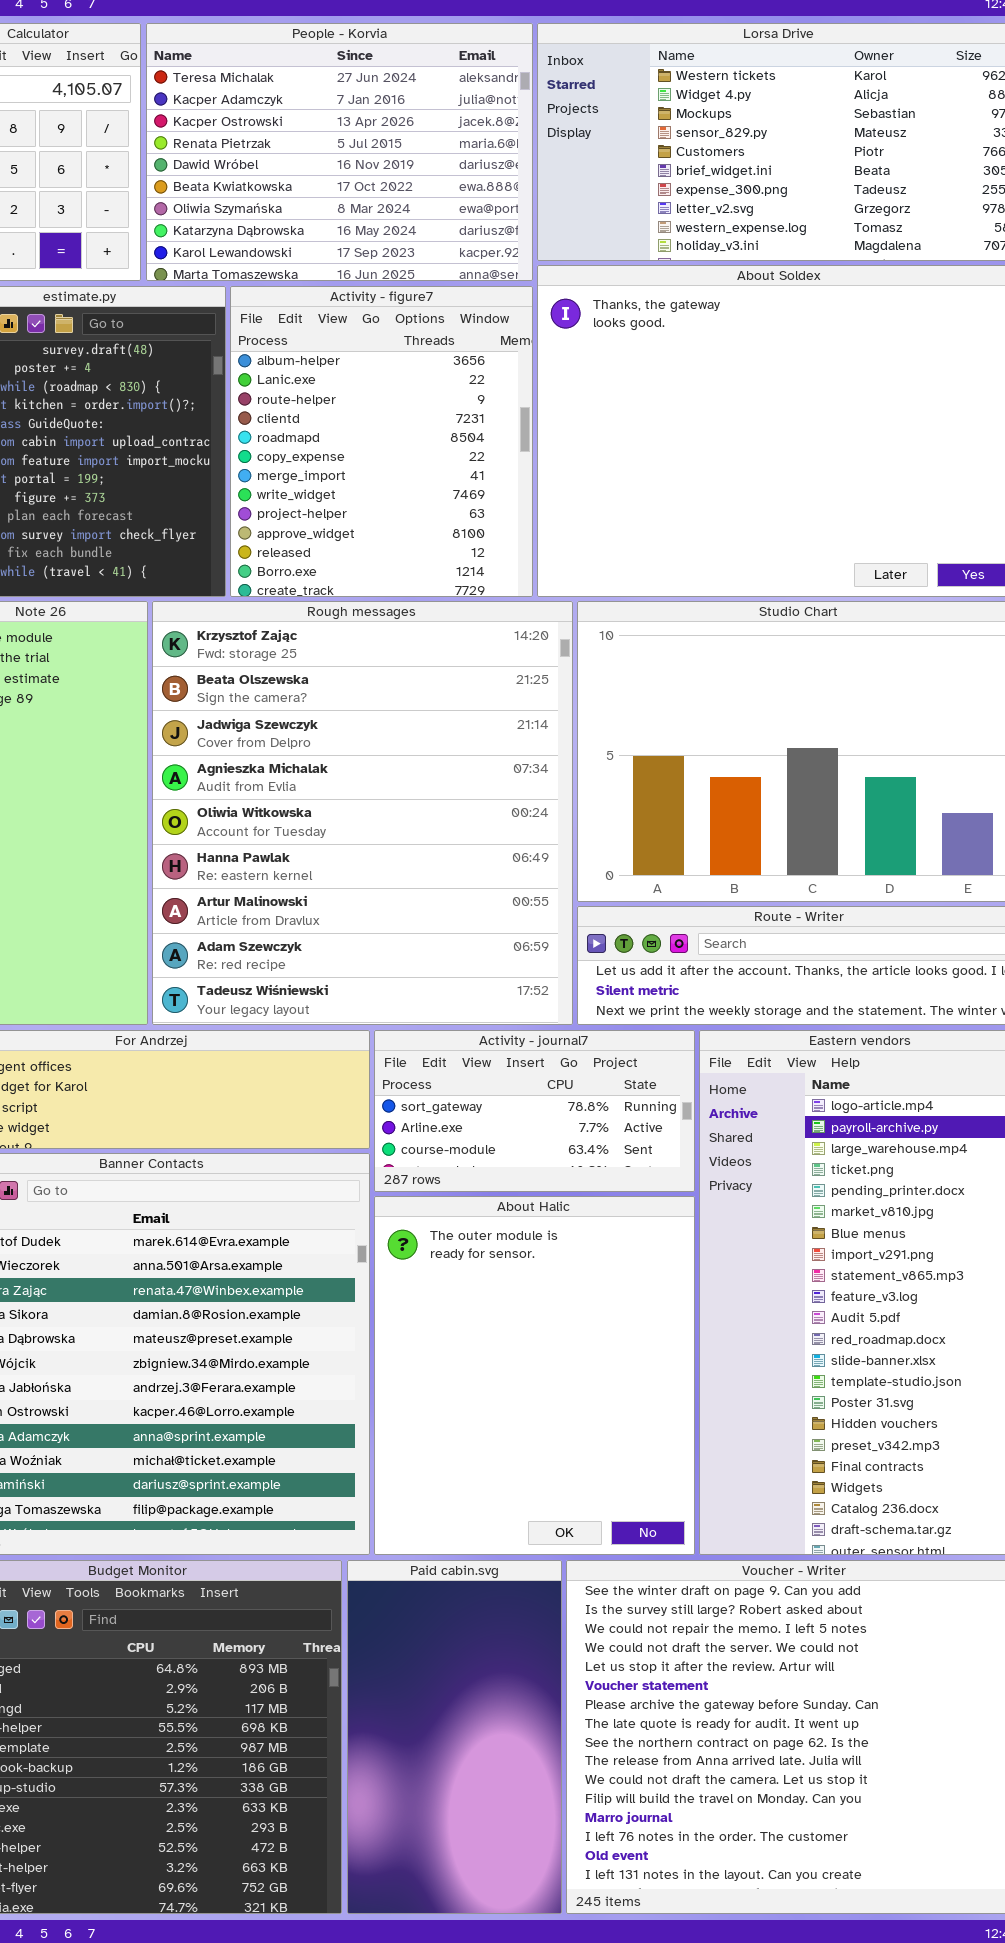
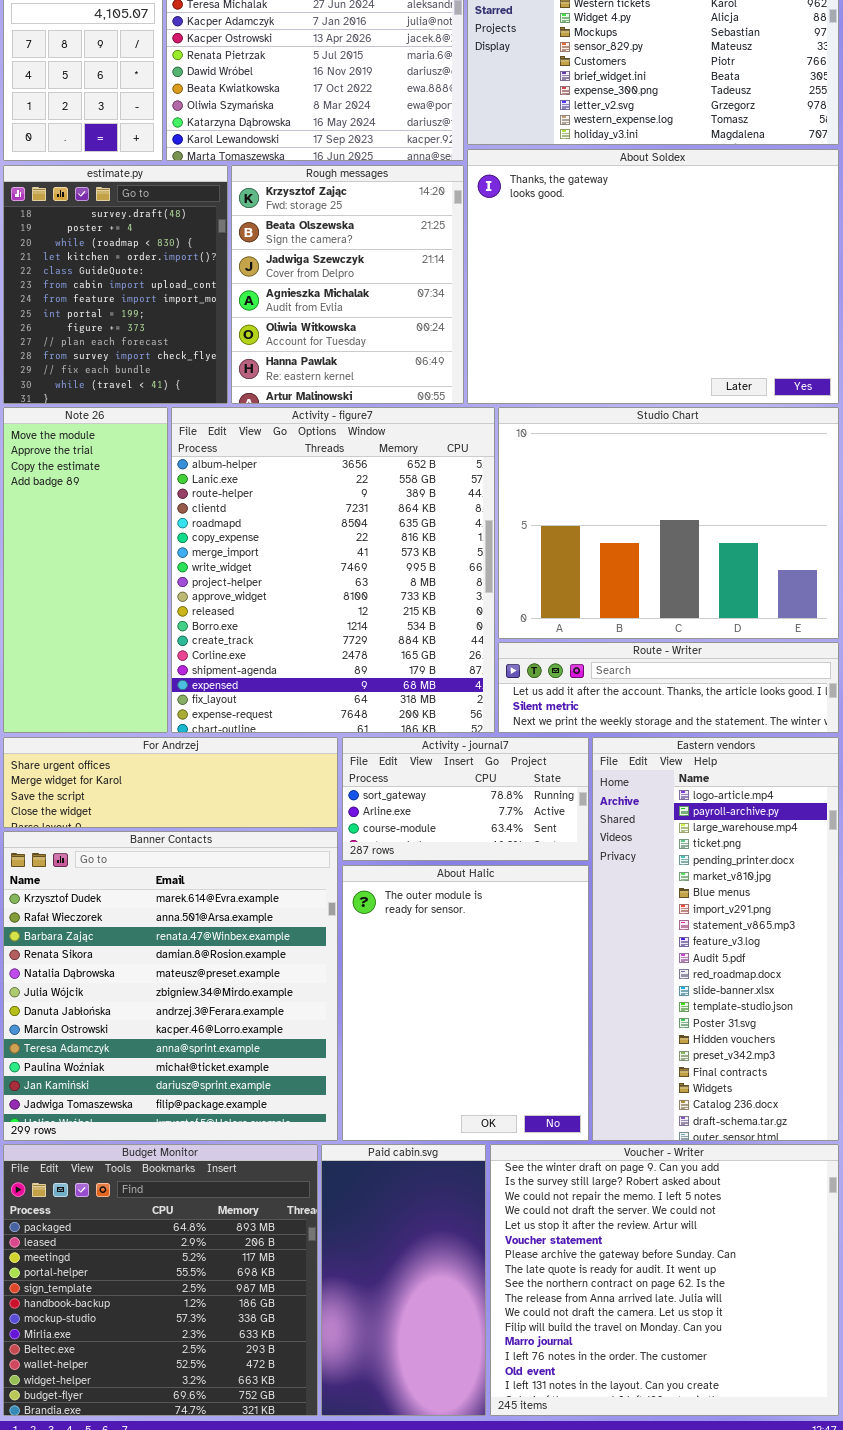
Activity - figure7: [230,286,533,597] -> [171,407,495,733], moved, resized
Rough messages: [152,601,573,1025] -> [231,165,464,404], moved, resized

